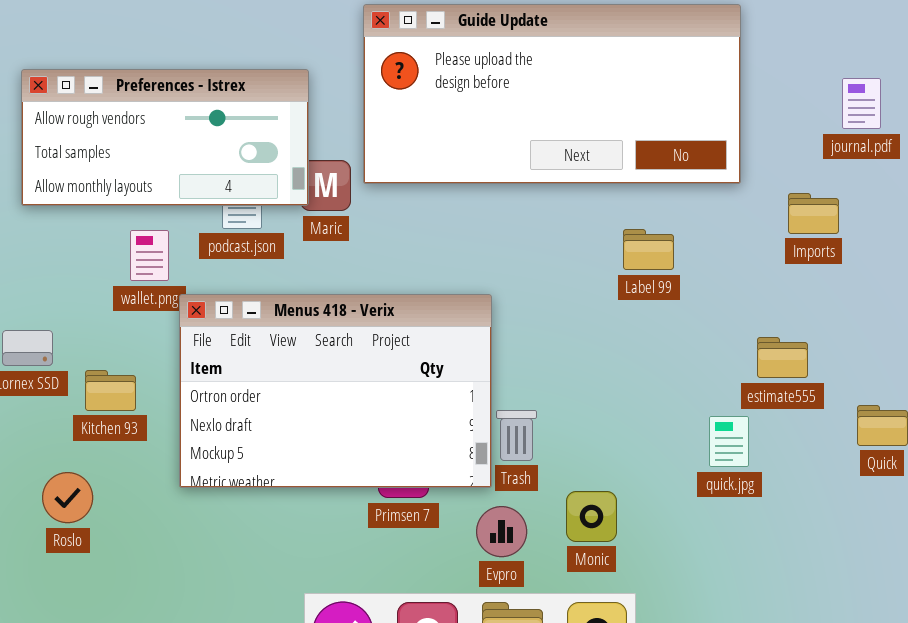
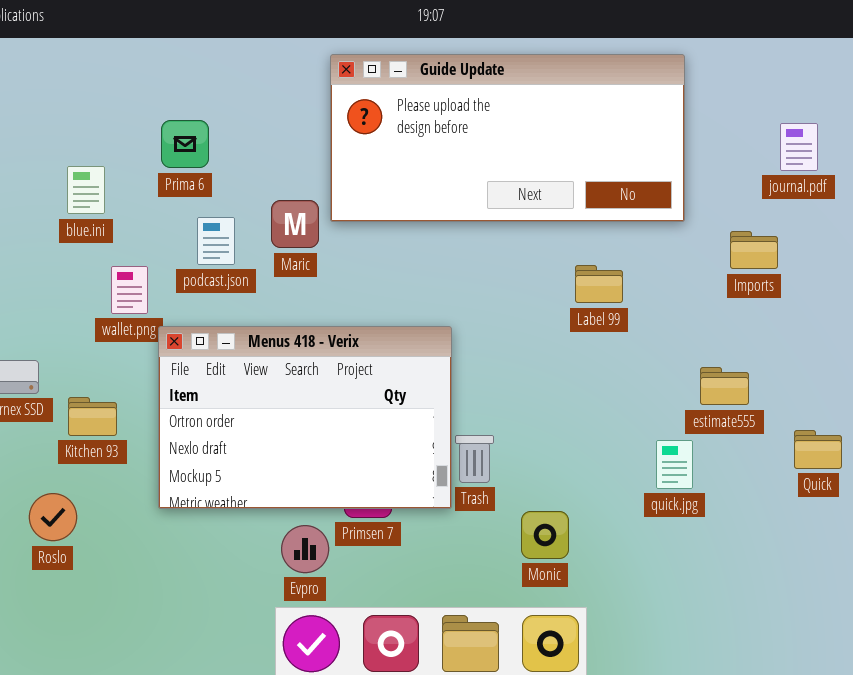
Preferences - Istrex: [21,69,309,206] -> none, closed
Evpro: [476,506,527,557] -> [281,525,329,573], moved

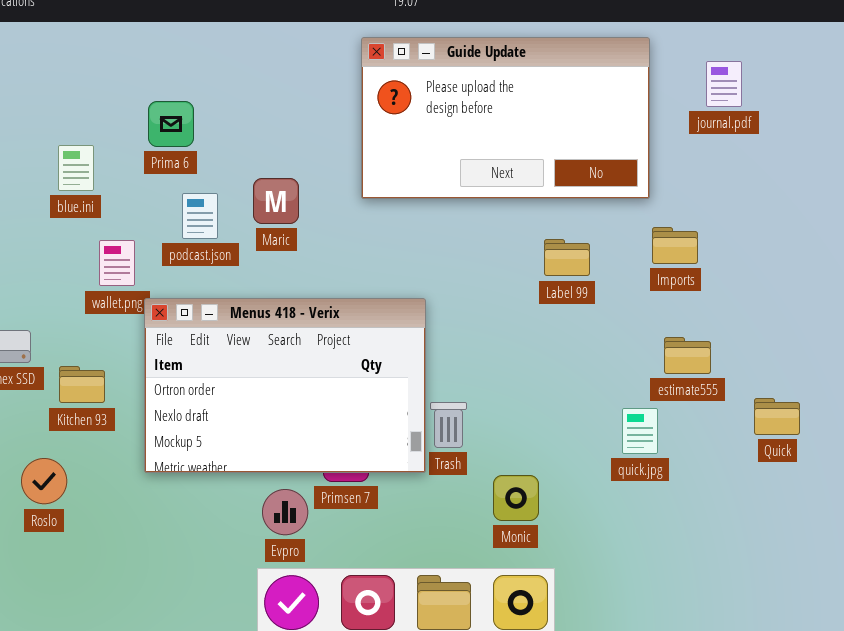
Guide Update: [330,54,685,222] -> [361,37,650,199], resized
journal.pdf: [780,123,818,171] -> [706,61,742,107], moved
Imports: [730,231,778,269] -> [652,227,698,264], moved

